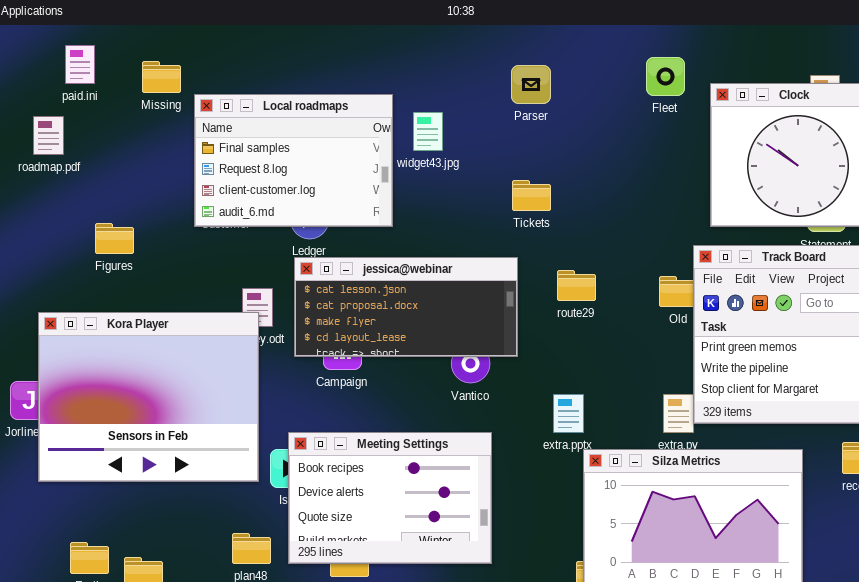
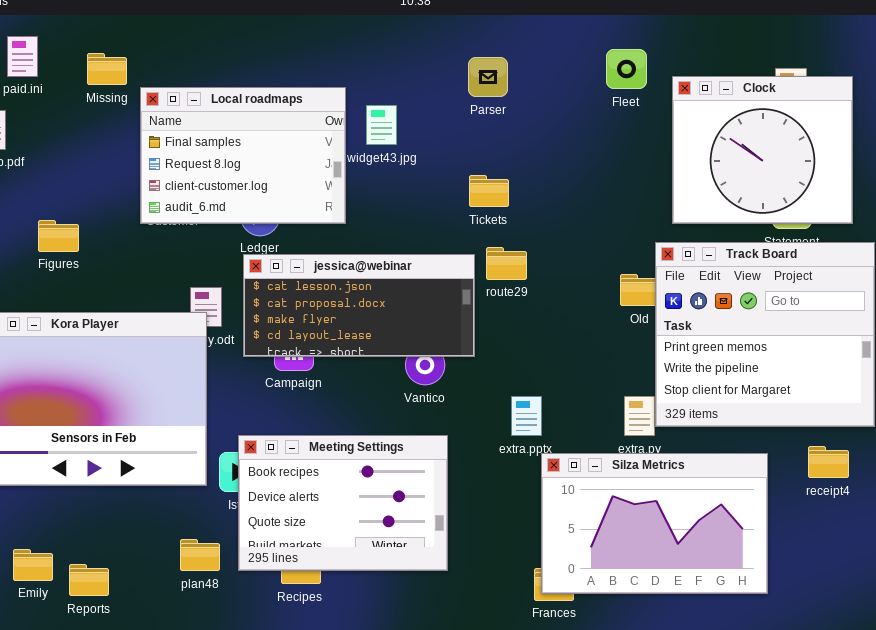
route29: [557,270,596,301] -> [486,247,527,280], moved

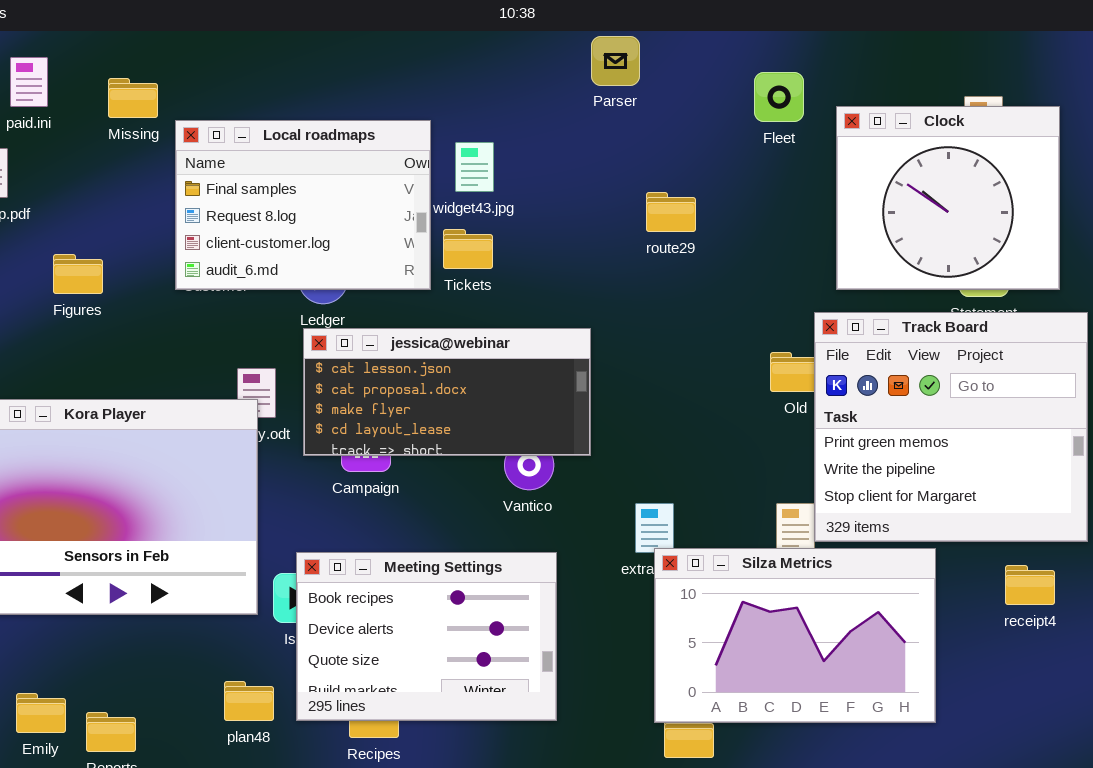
Parser: [468,57,508,97] -> [591,36,640,86], moved
Tickets: [469,175,509,207] -> [443,229,493,269], moved
Figures: [38,220,79,252] -> [53,254,103,294], moved
route29: [486,247,527,280] -> [646,192,696,232], moved
Silza Metrics: [541,453,768,594] -> [654,548,936,723], moved

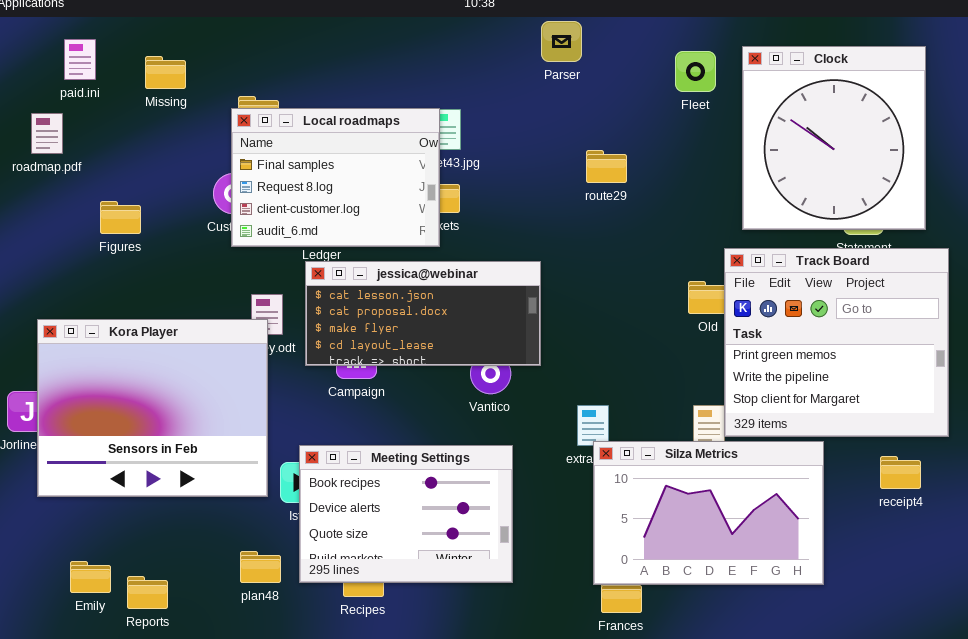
Clock: [836,106,1060,290] -> [742,46,926,230], resized
Local roadmaps: [175,120,431,290] -> [231,108,440,247], moved

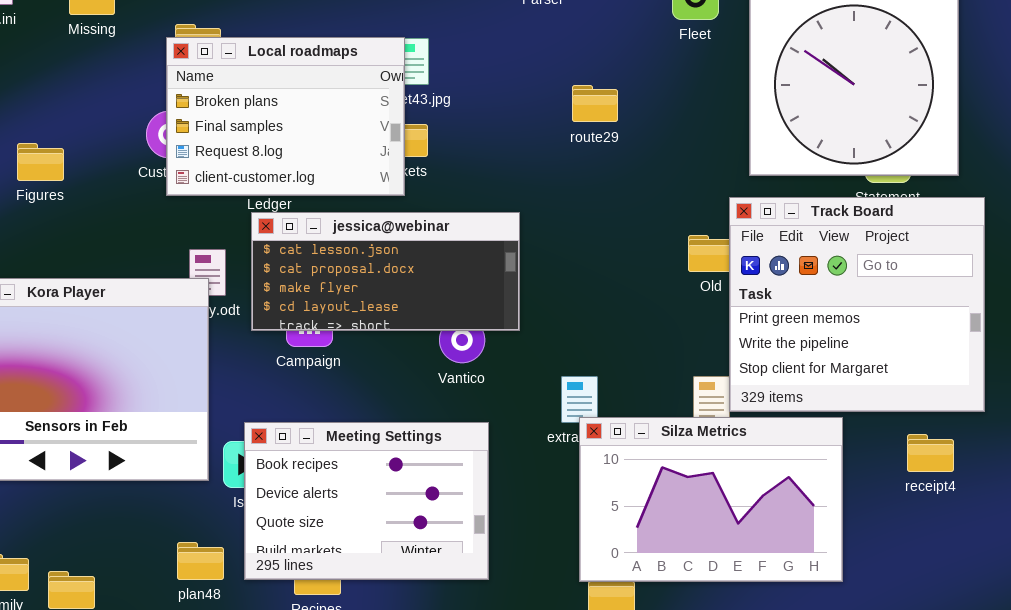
Local roadmaps: [231,108,440,247] -> [166,37,405,196], scrolled up 1 row

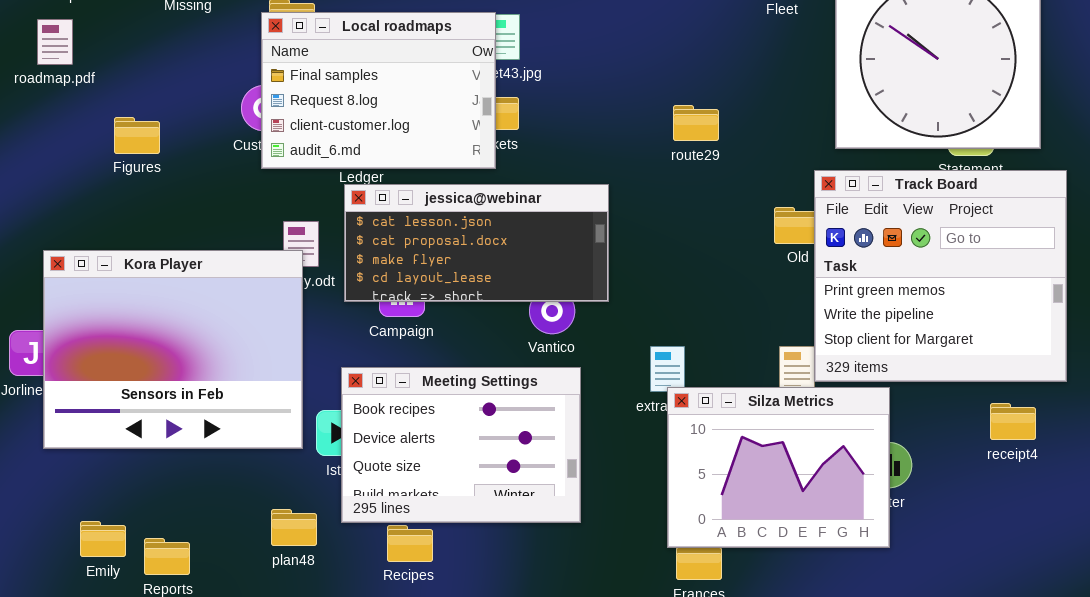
Local roadmaps: [166,37,405,196] -> [261,12,496,169], scrolled down 1 row
route29: [572,85,618,122] -> [673,105,719,141], moved
Silza Metrics: [579,417,843,582] -> [667,387,890,548], resized
Meeting Settings: [244,422,489,580] -> [341,367,581,523], moved

